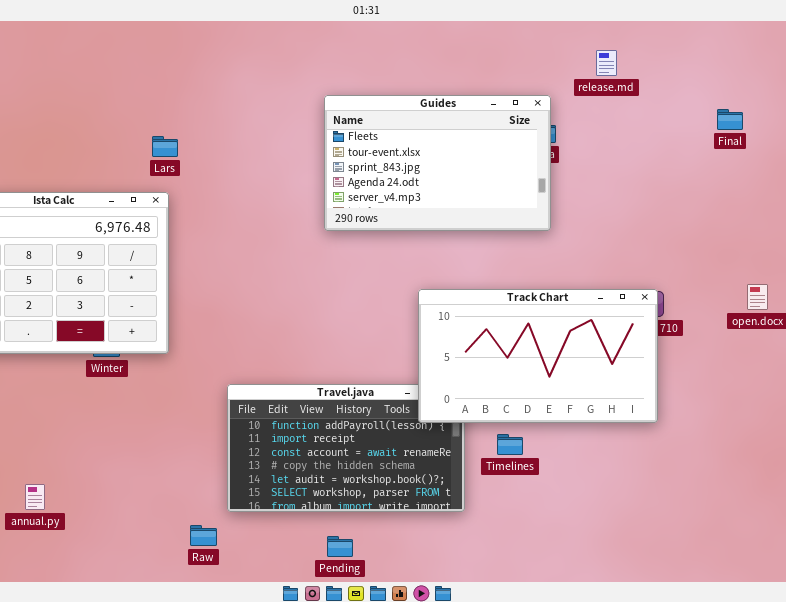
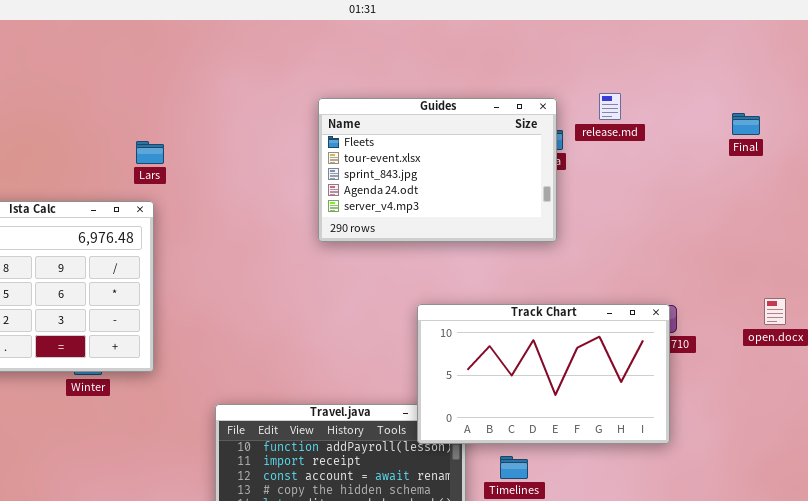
release.md: [596,50,617,76] -> [599,93,621,120], moved

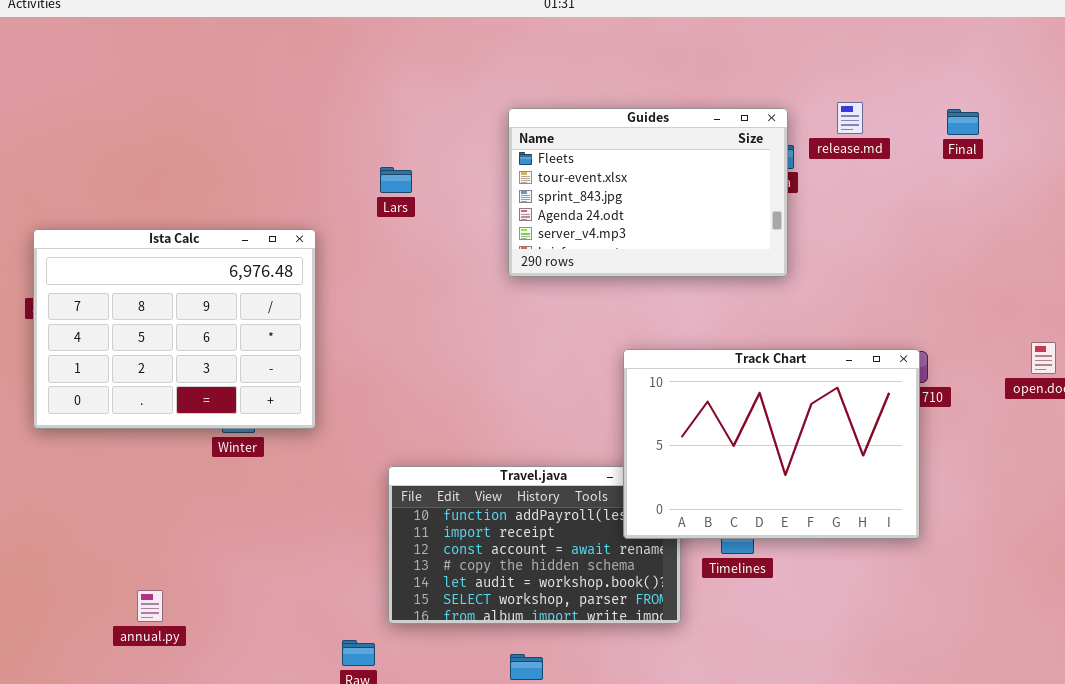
Final: [732,113,760,135] -> [947,109,979,135], moved
Lars: [136,141,164,164] -> [380,167,412,193], moved
Track Chart: [417,304,670,444] -> [623,349,920,539], resized

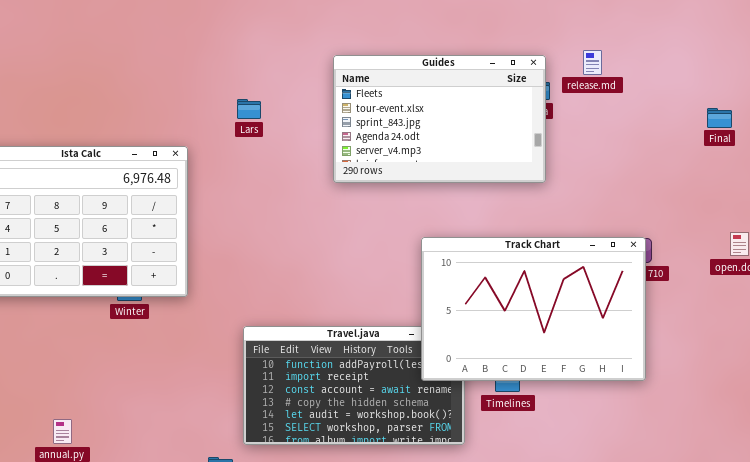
Final: [947,109,979,135] -> [707,108,732,128], moved

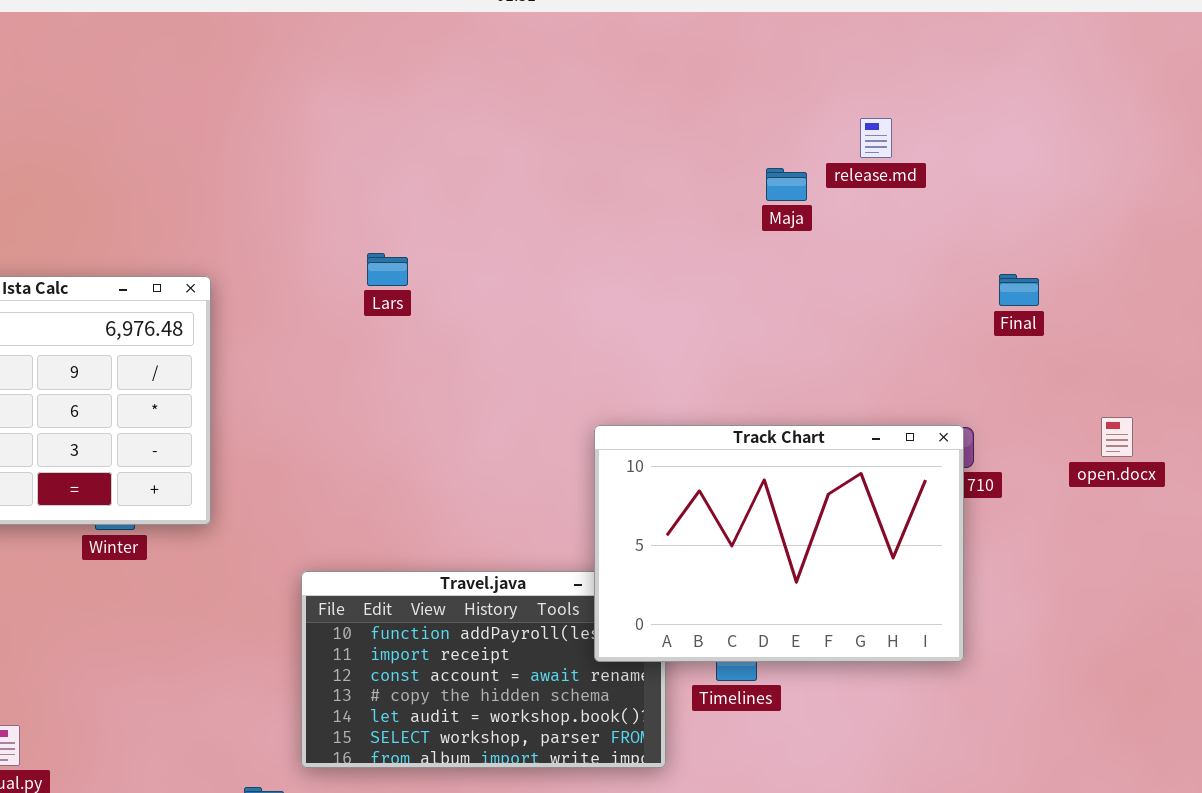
Guides: [333,55,546,183] -> none, closed
Lars: [237,99,261,119] -> [367,253,408,286], moved
Final: [707,108,732,128] -> [999,274,1039,306], moved

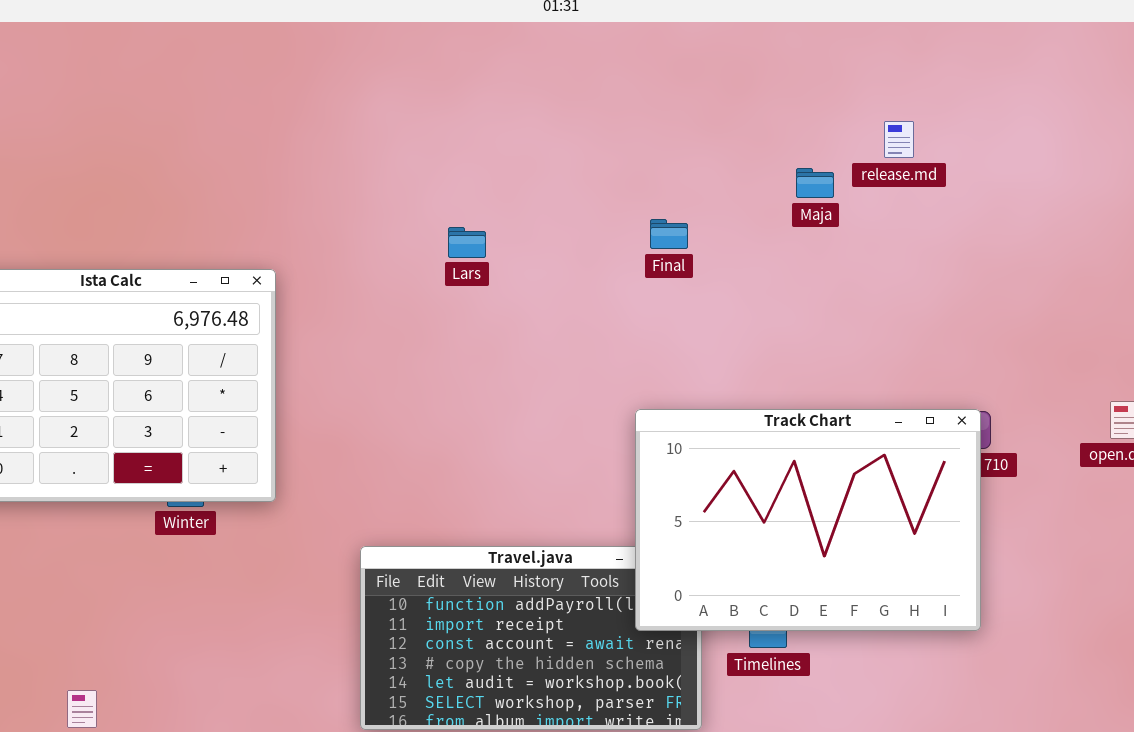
Lars: [367,253,408,286] -> [448,227,486,258], moved
Final: [999,274,1039,306] -> [650,219,688,249], moved

